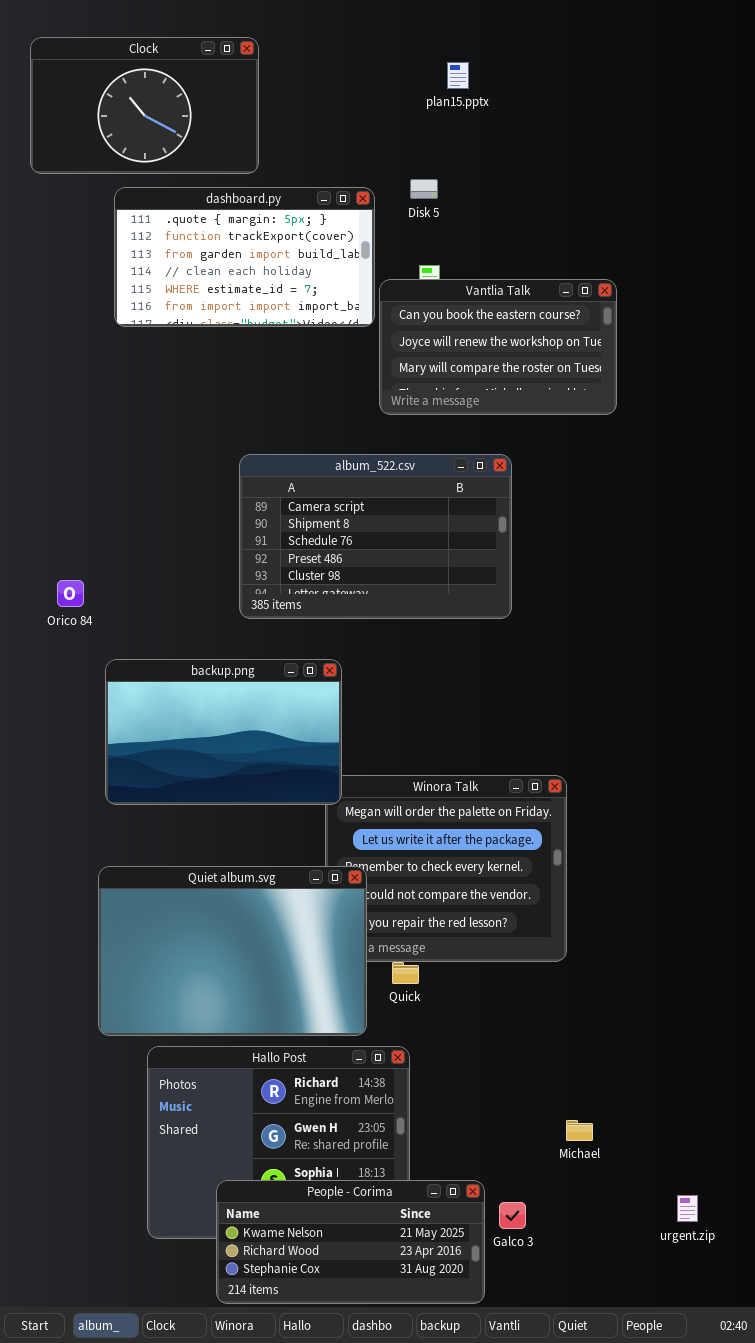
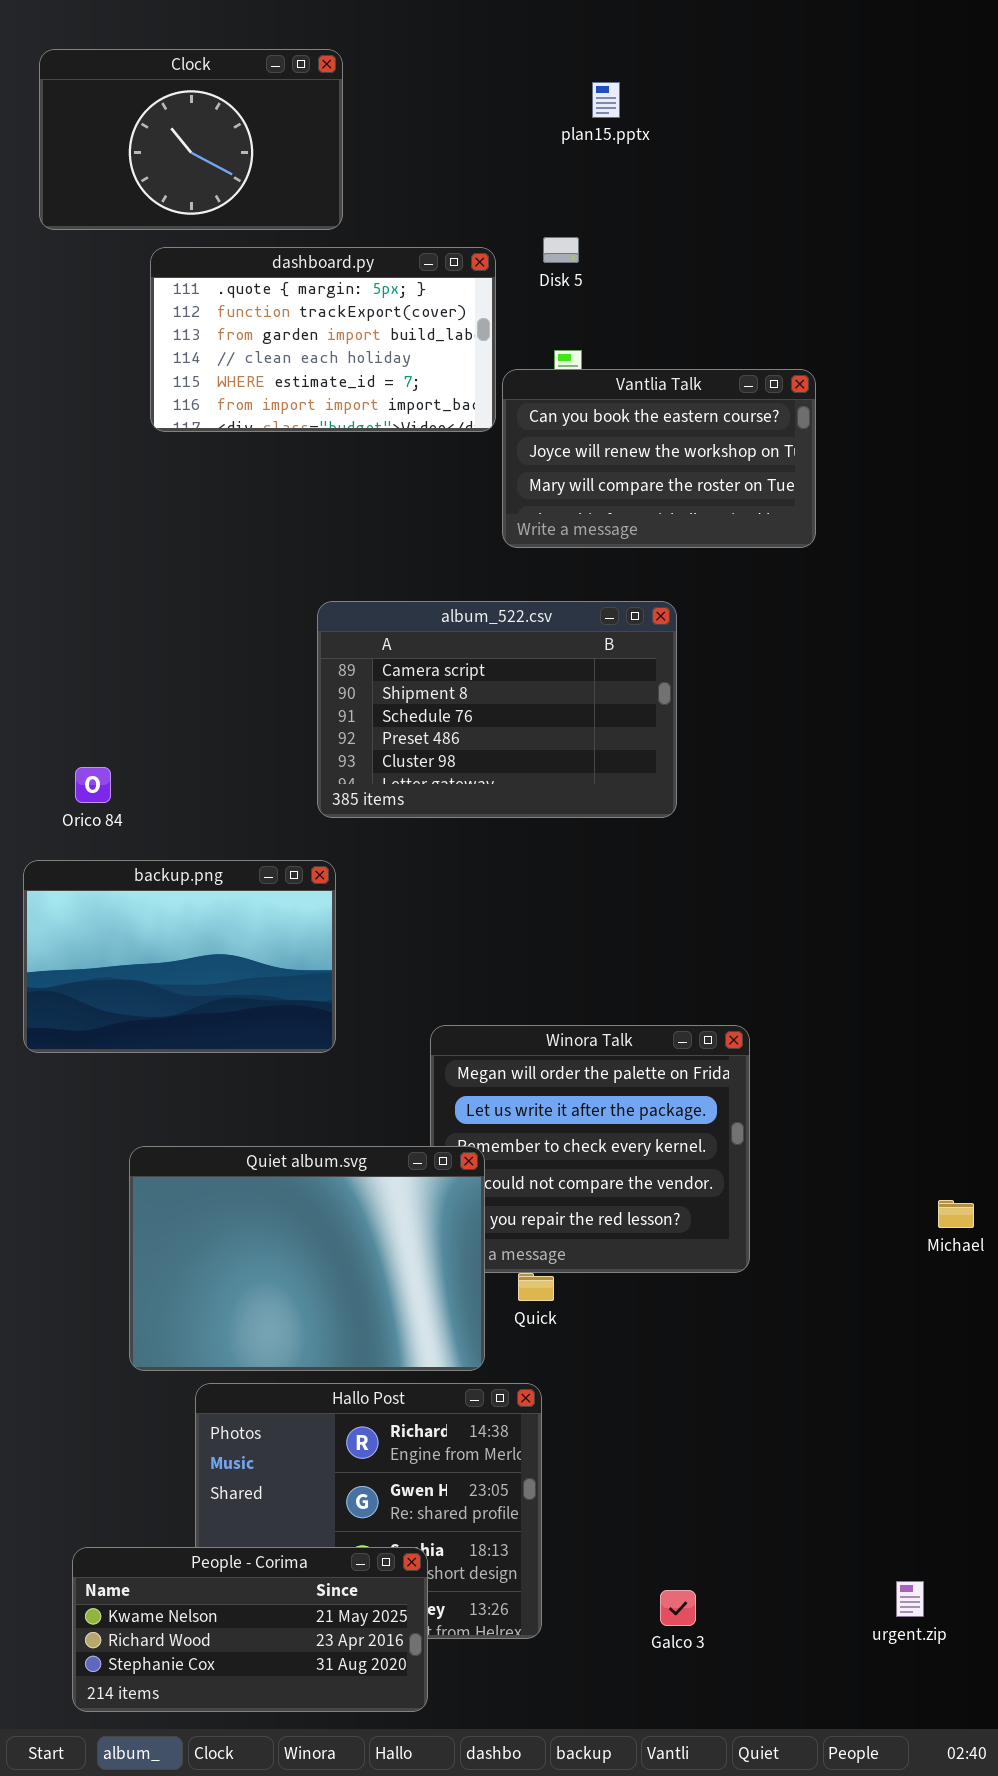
backup.png: [105,659,342,805] -> [23,860,336,1053], moved
Michael: [566,1120,593,1141] -> [938,1200,974,1228], moved
People - Corima: [216,1180,485,1304] -> [72,1547,428,1712], moved

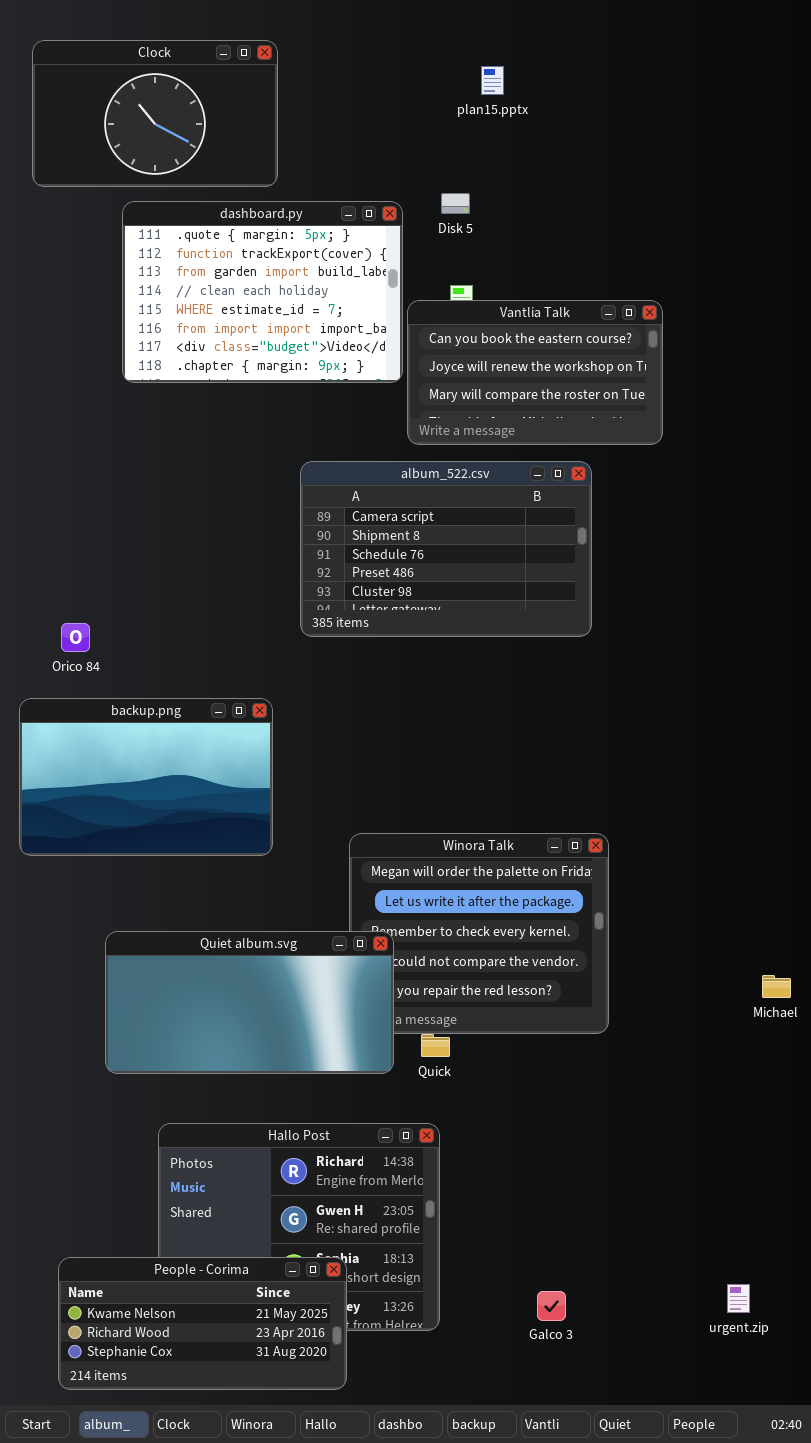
dashboard.py: [150,247,496,432] -> [122,201,403,383], resized
album_522.csv: [317,601,677,818] -> [300,461,592,637], moved
Quiet album.svg: [129,1146,485,1371] -> [105,931,394,1074], resized

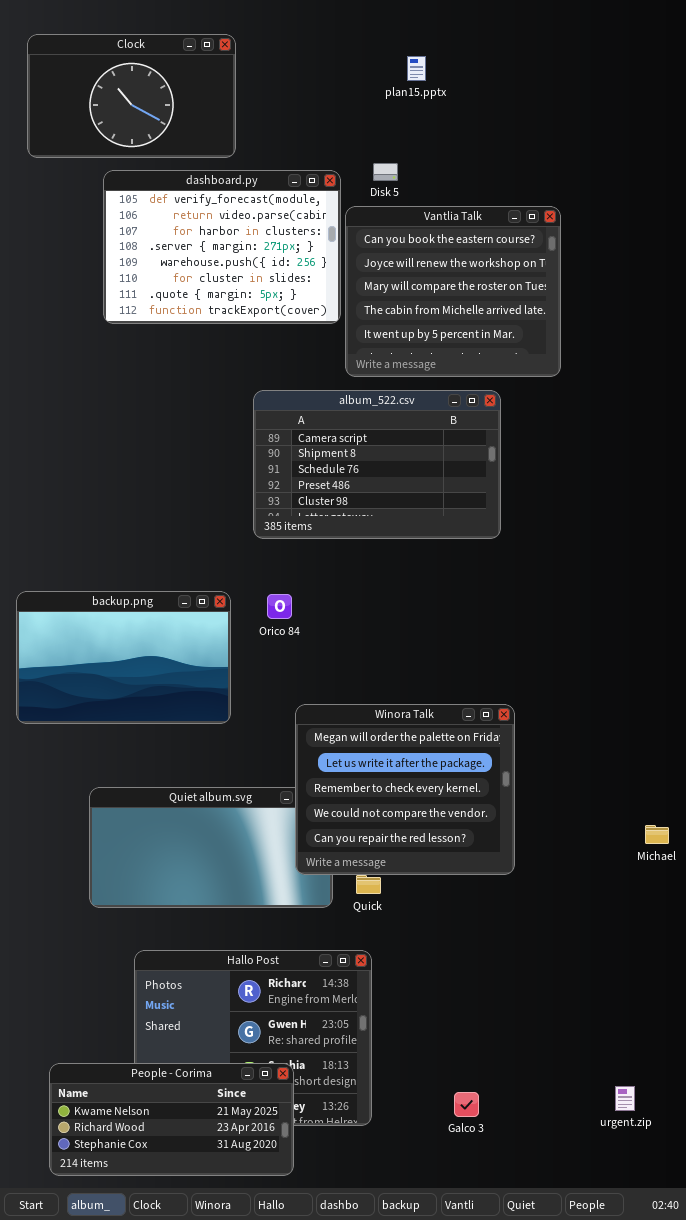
dashboard.py: [122,201,403,383] -> [103,170,341,324], scrolled up 6 rows
Vantlia Talk: [407,300,663,445] -> [345,206,561,377], resized
Orico 84: [61,623,90,652] -> [267,594,292,619], moved
Winora Talk: [349,833,609,1034] -> [295,704,515,875], raised

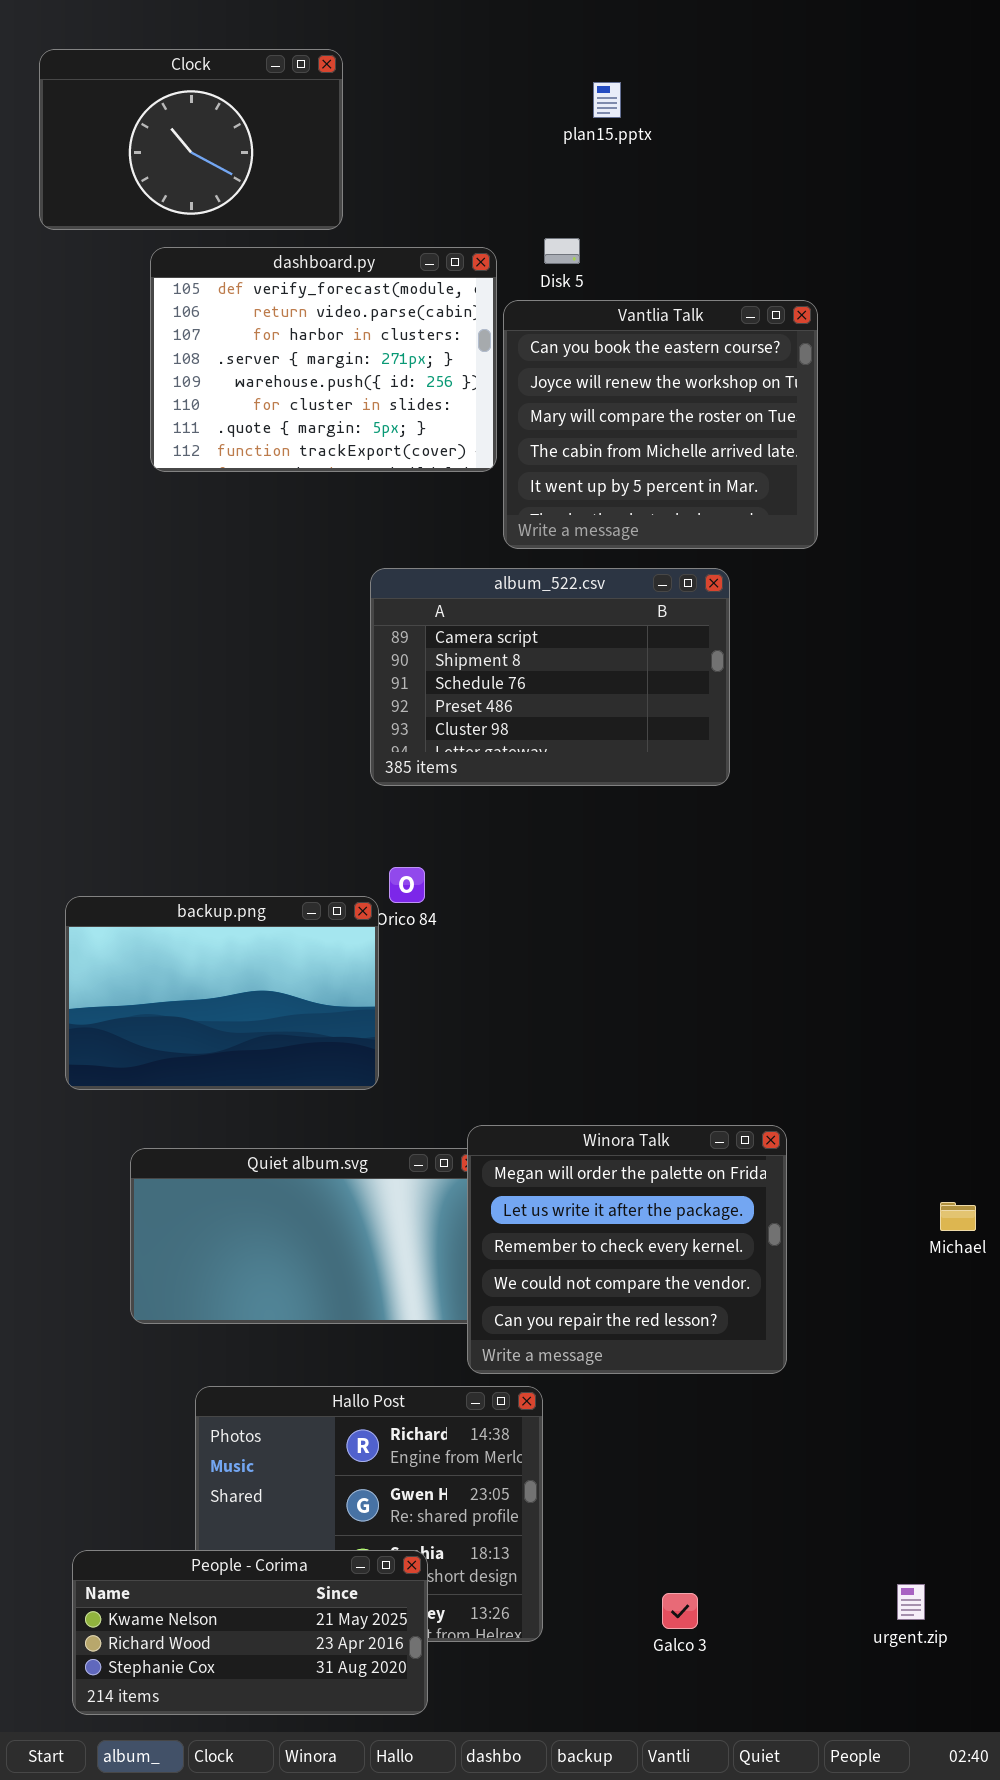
backup.png: [16,591,231,724] -> [65,896,379,1090], moved
Winora Talk: [295,704,515,875] -> [467,1125,787,1374], moved

